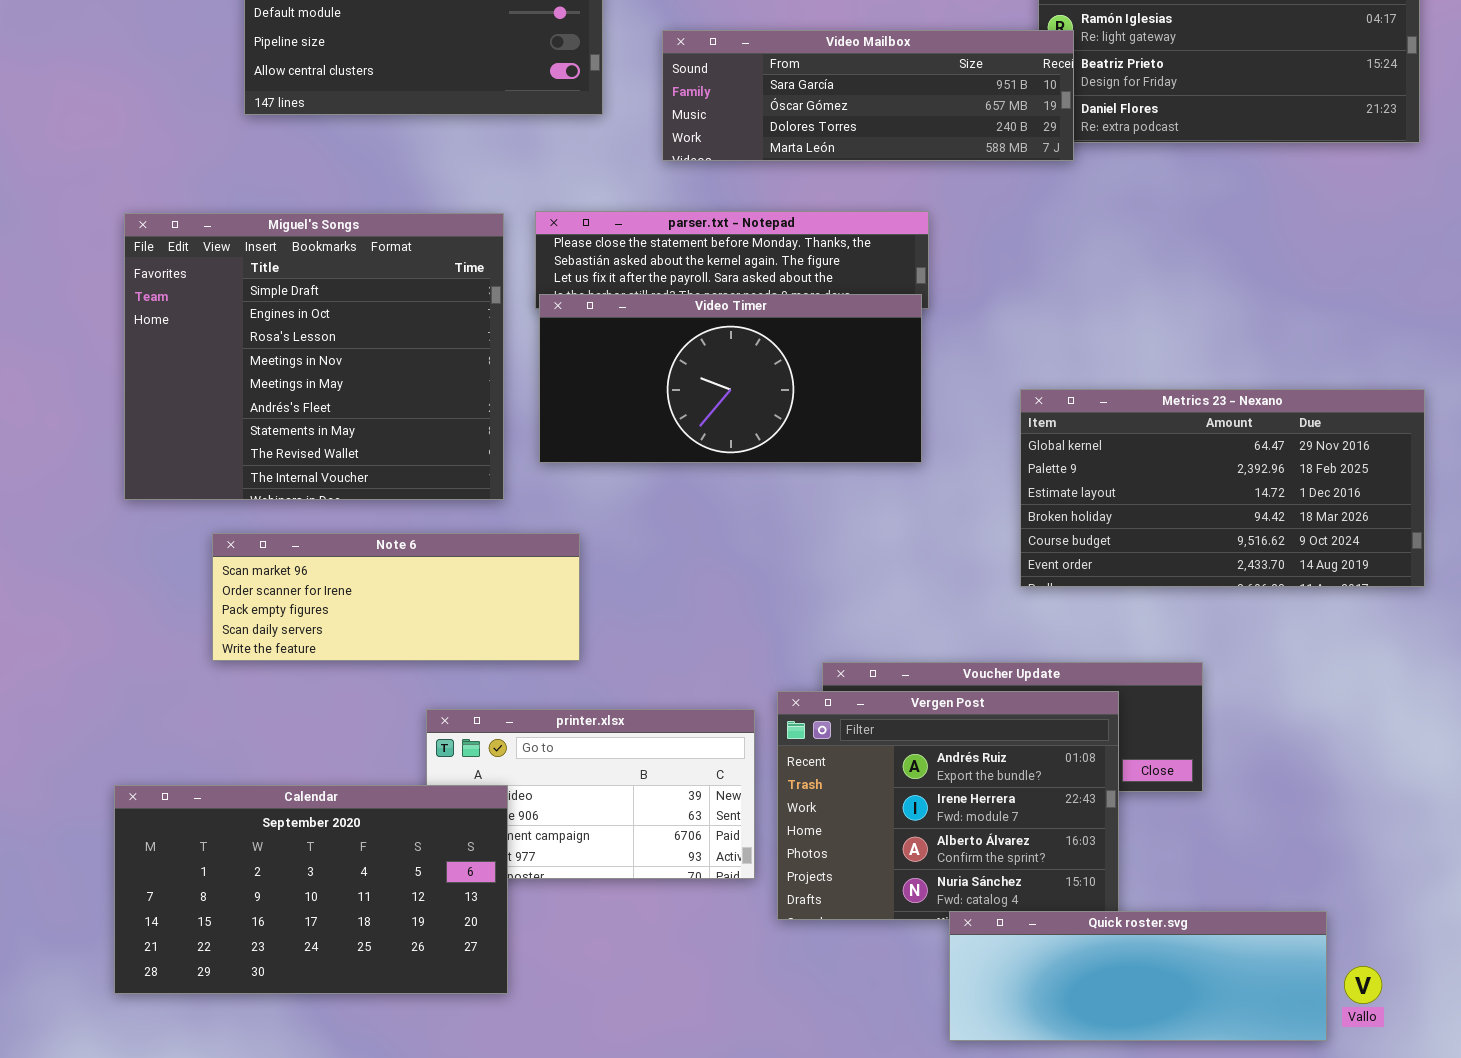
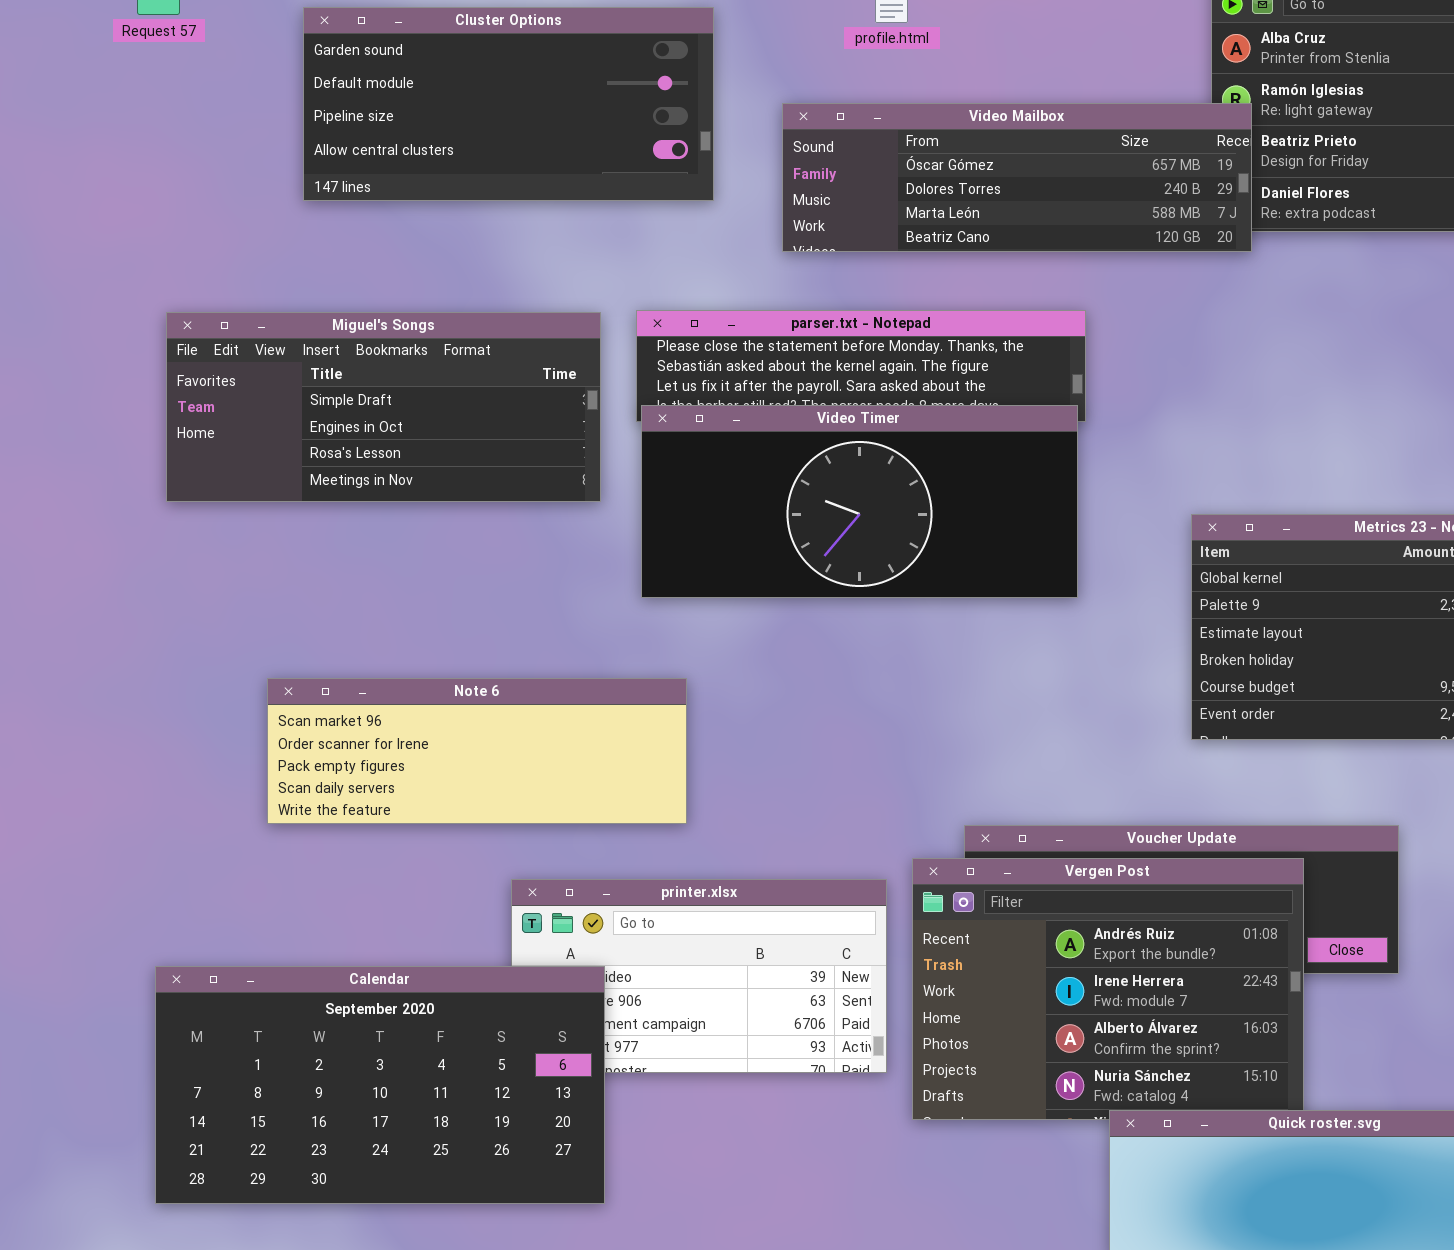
Video Mailbox: [662,30,1074,161] -> [782,103,1252,252], scrolled down 1 row
Miguel's Songs: [124,213,504,500] -> [166,312,601,502], resized

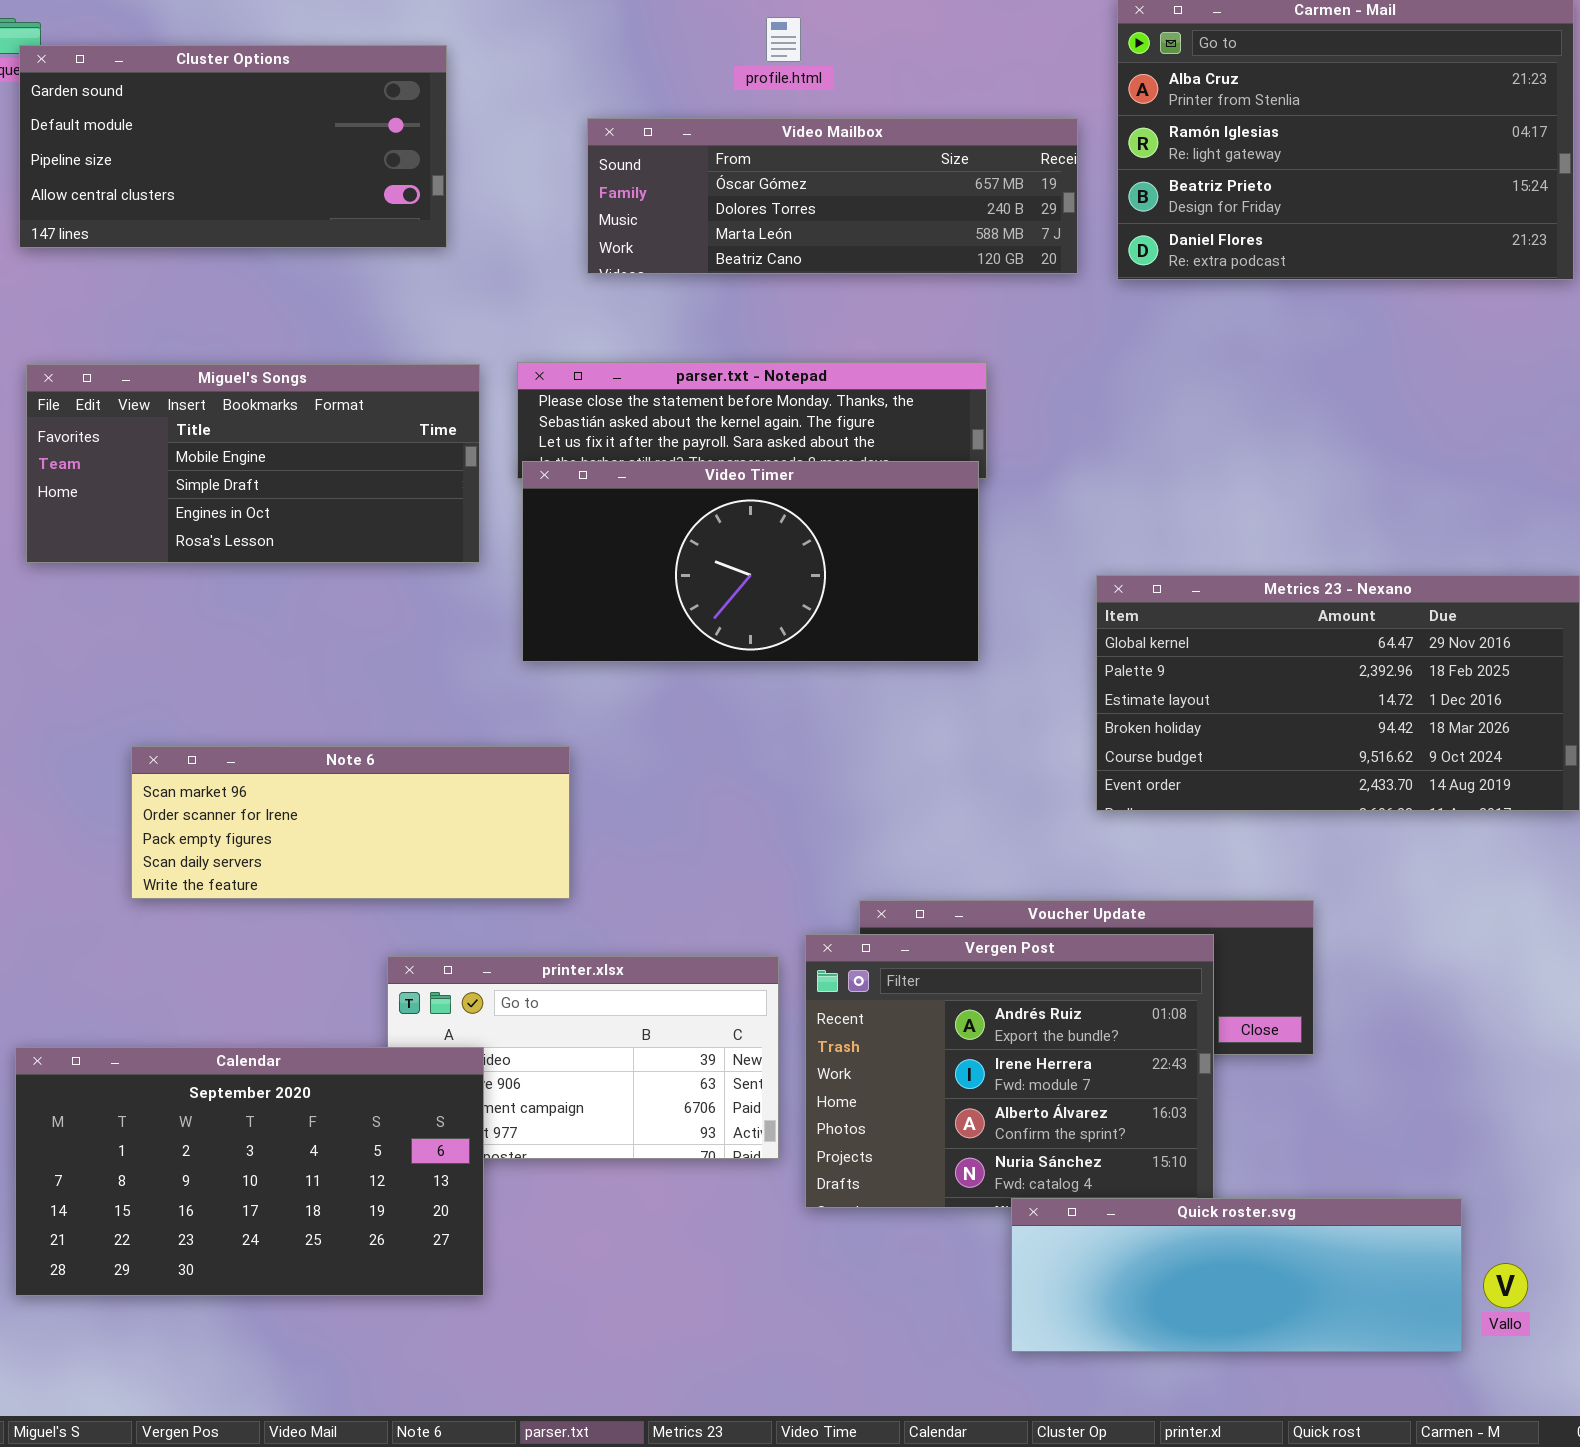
Cluster Options: [303,7,714,201] -> [19,45,447,248], moved
Video Mailbox: [782,103,1252,252] -> [587,118,1078,274], moved
Miguel's Songs: [166,312,601,502] -> [26,364,480,563], scrolled up 1 row

